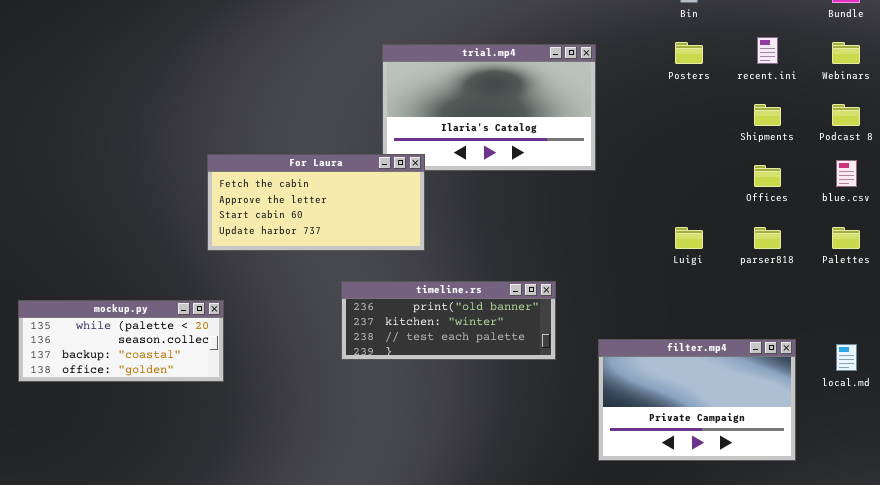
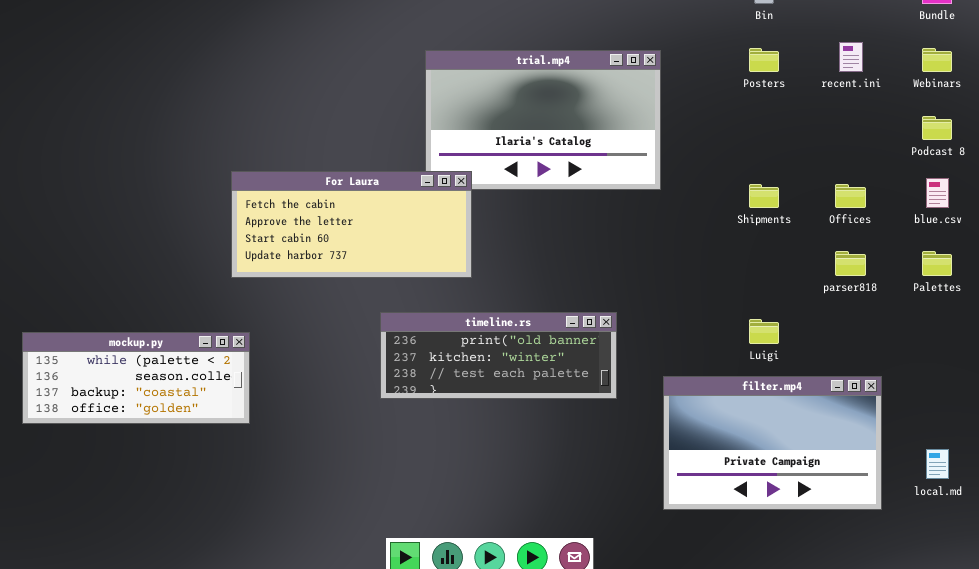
Shipments: [754,104,781,126] -> [749,184,779,208], moved
Luigi: [675,227,703,249] -> [749,319,779,344], moved
local.md: [836,344,857,371] -> [926,449,949,479], moved

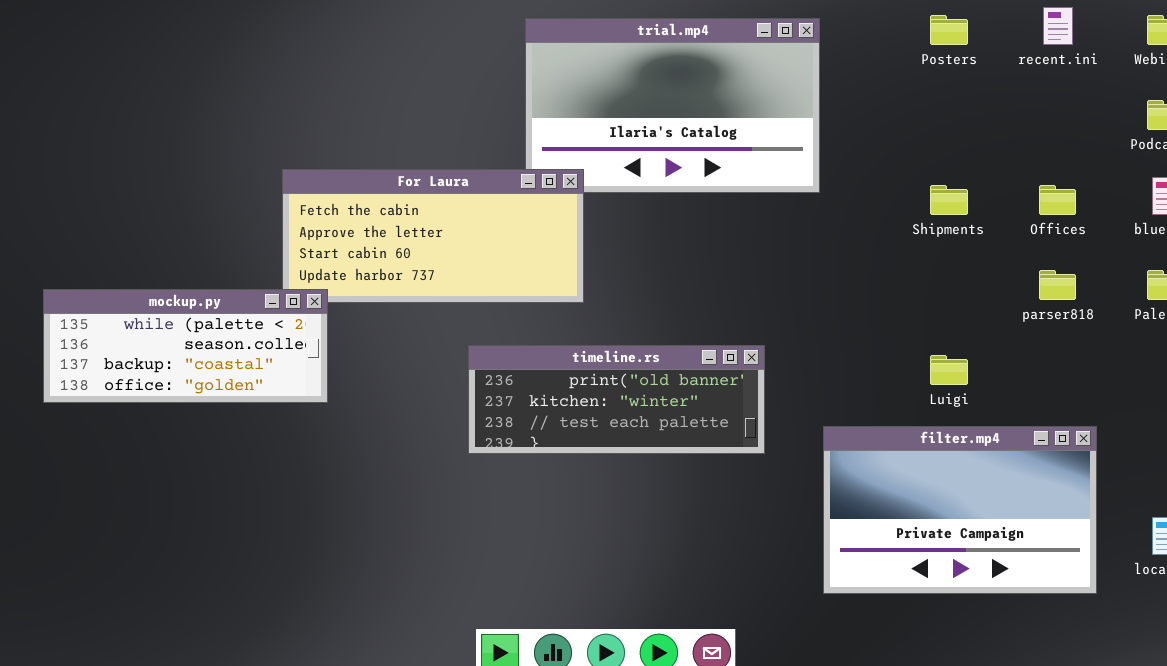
mockup.py: [22,332,250,424] -> [43,289,328,403], moved

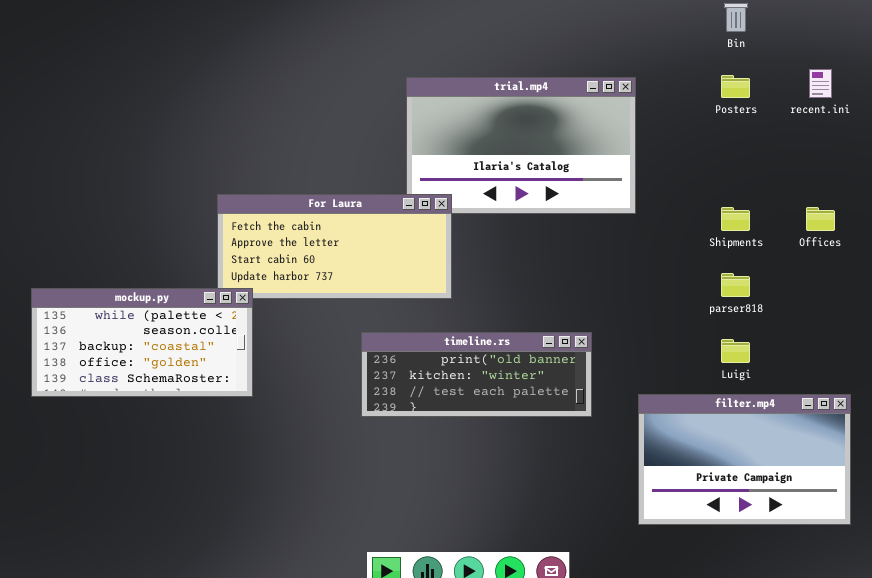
parser818: [1039,270,1076,300] -> [721,273,750,297], moved
mockup.py: [43,289,328,403] -> [31,288,253,397], resized

